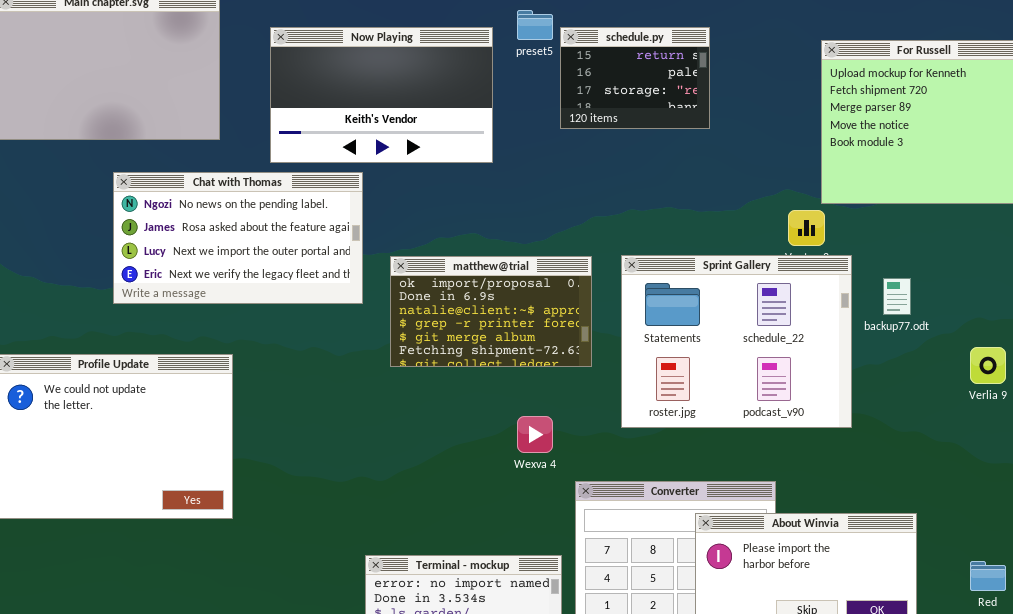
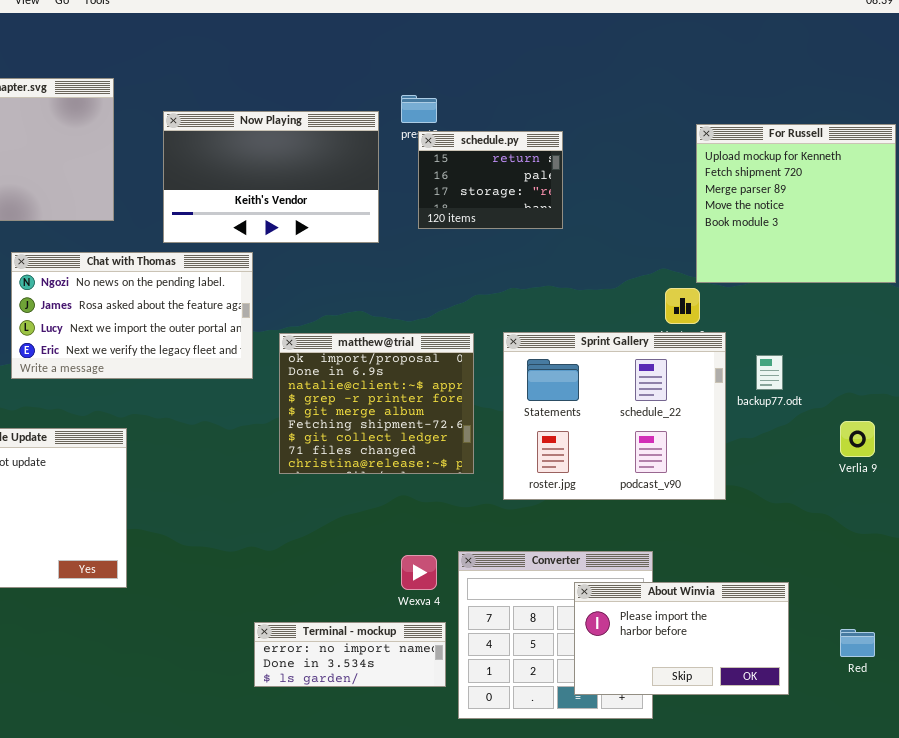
schedule.py: [560,27,710,129] -> [418,131,563,229], moved
matthew@trial: [390,256,592,367] -> [279,333,474,474], resized
Wexva 4: [517,416,553,453] -> [401,555,437,590], moved

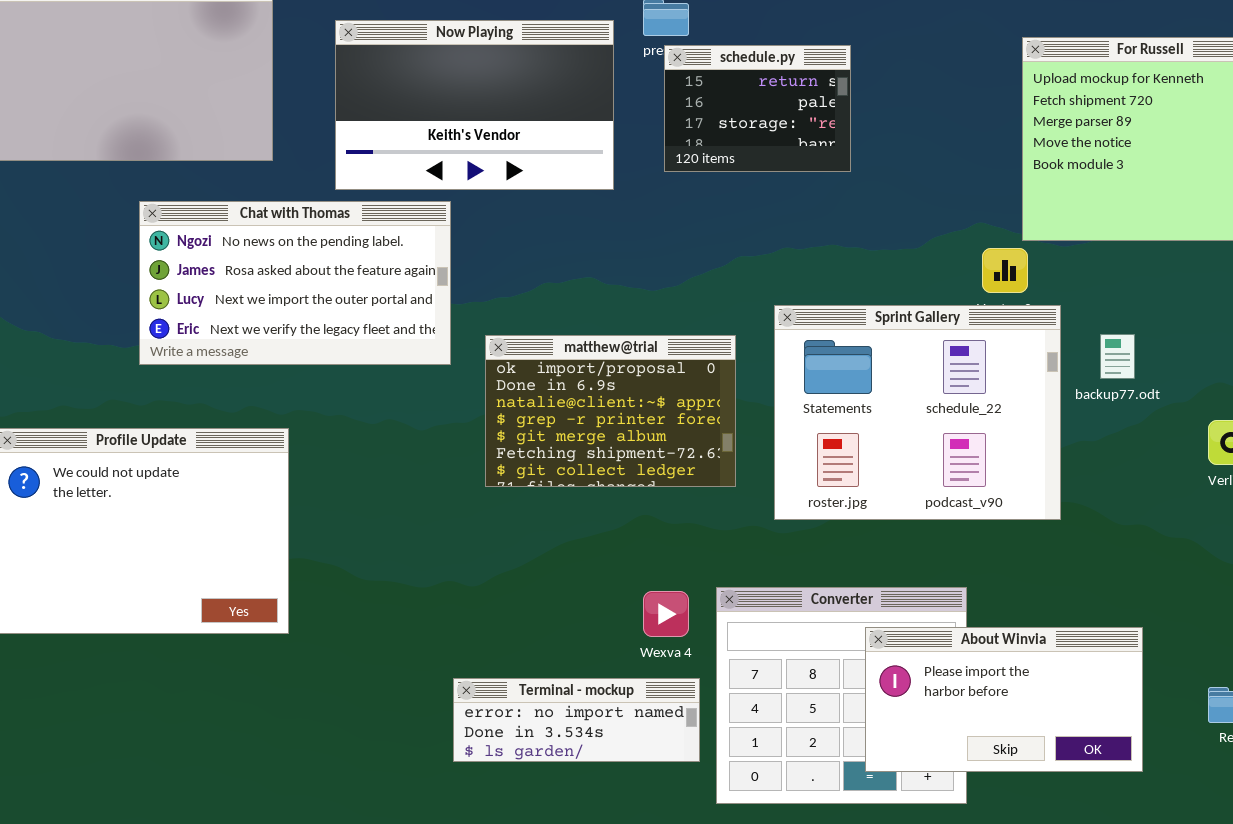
matthew@trial: [279,333,474,474] -> [485,335,736,487], resized

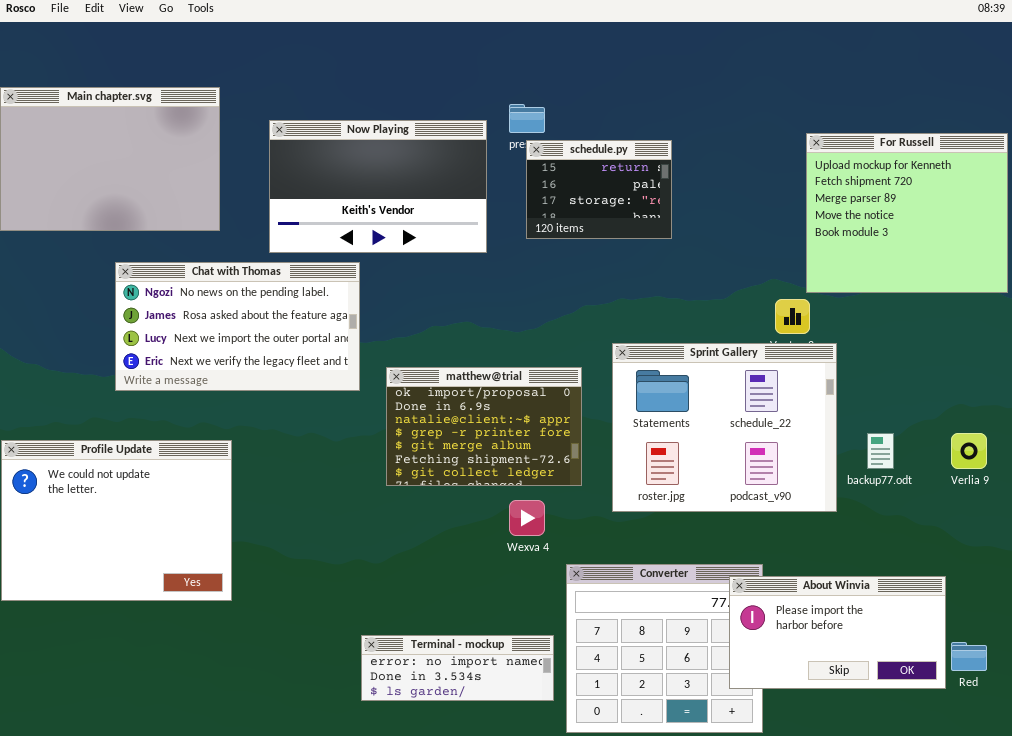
backup77.odt: [1100,334,1135,379] -> [867,433,894,469], moved
Wexva 4: [643,591,689,637] -> [509,500,545,536], moved
About Winvia: [865,627,1143,772] -> [729,576,946,689], moved

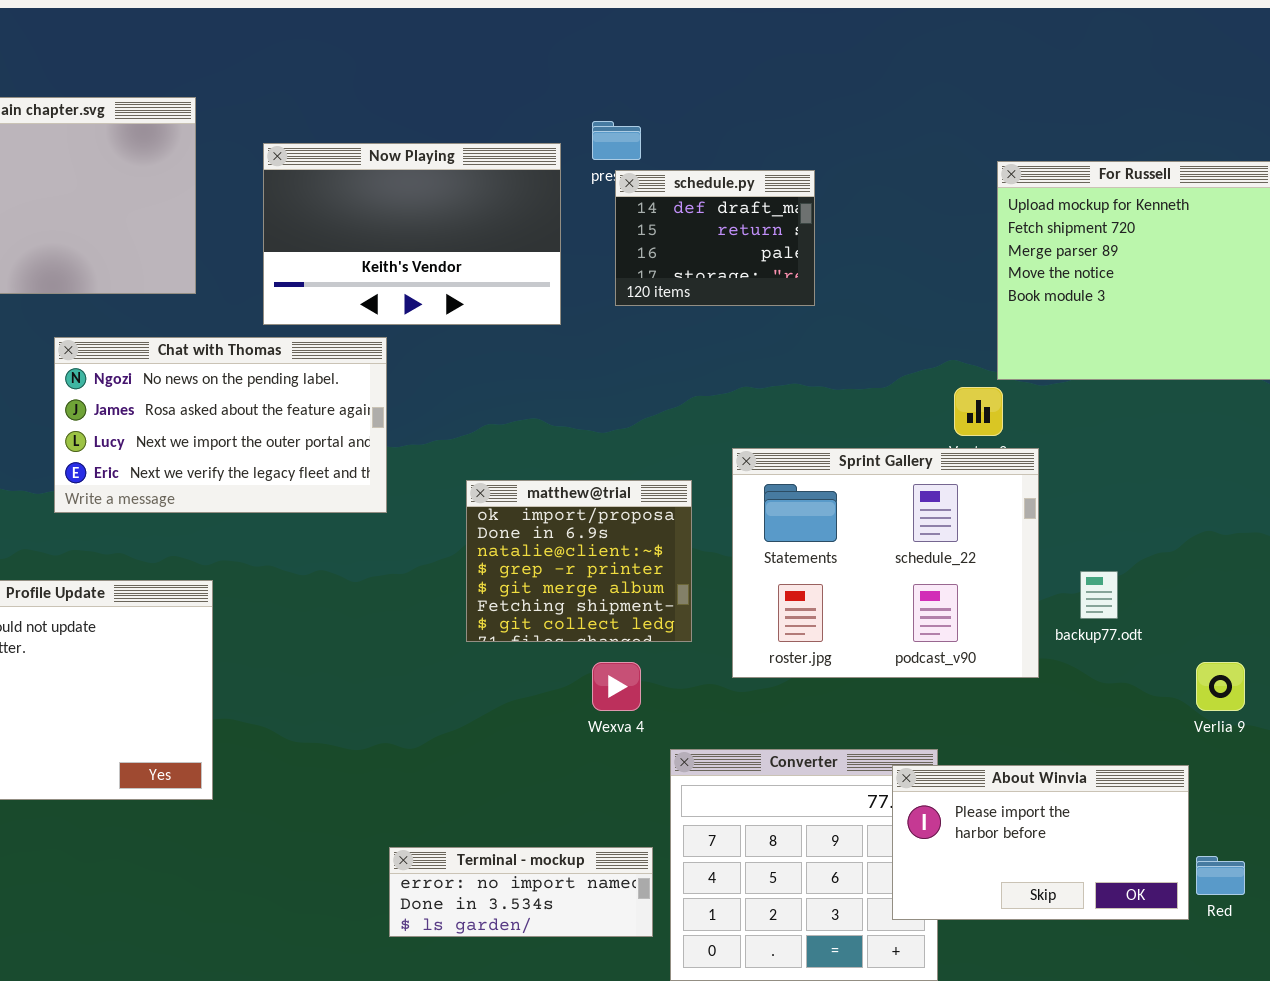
schedule.py: [526,140,672,239] -> [615,170,815,306], scrolled up 1 row
matthew@trial: [386,367,582,486] -> [466,480,692,642], resized
Verlia 9: [951,433,987,469] -> [1196,662,1245,711], moved

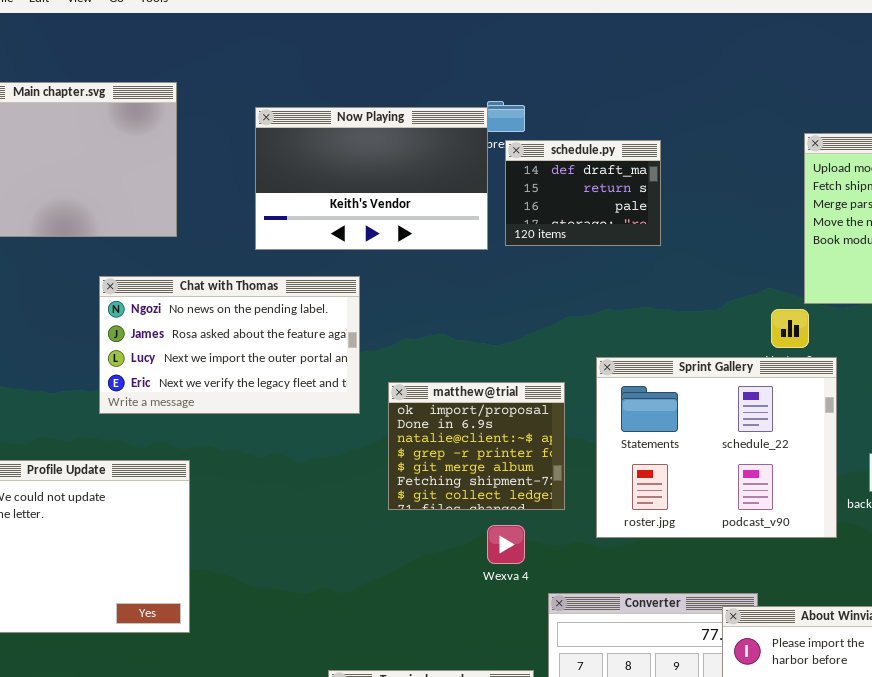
Now Playing: [263,143,561,325] -> [255,107,488,250], moved
Chat with Thomas: [54,337,387,513] -> [99,276,360,414], moved

